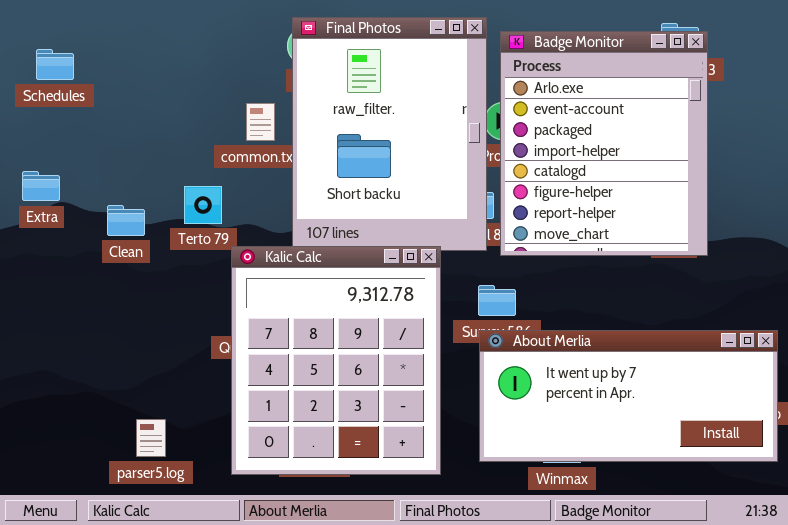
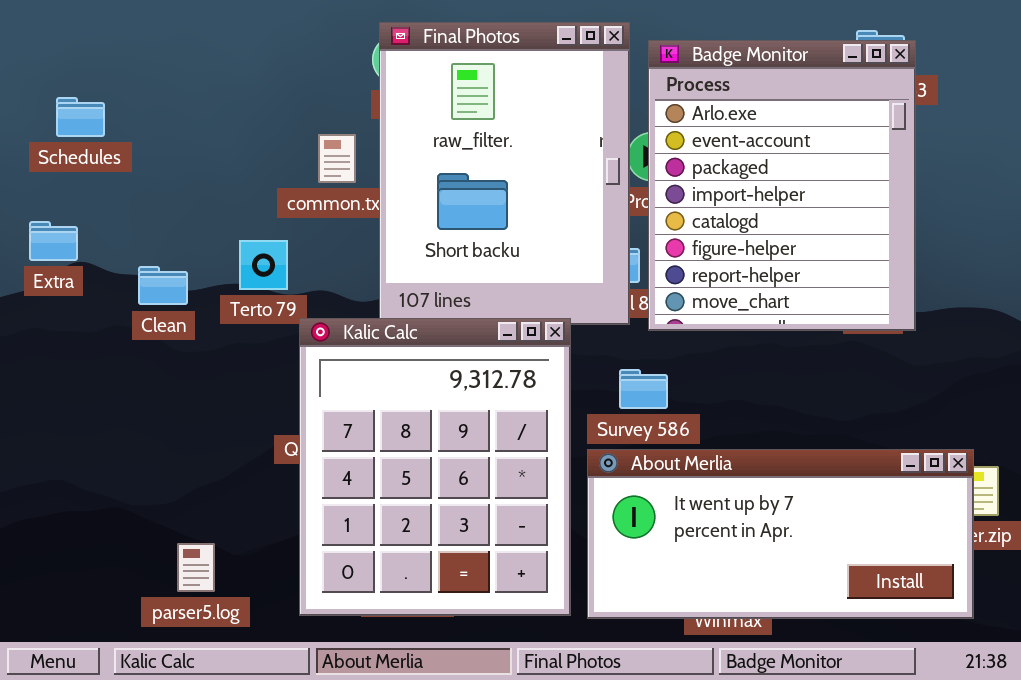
Schedules: [36,49,74,80] -> [56,97,105,137], moved
About Merlia: [479,330,778,462] -> [587,449,974,619], moved

